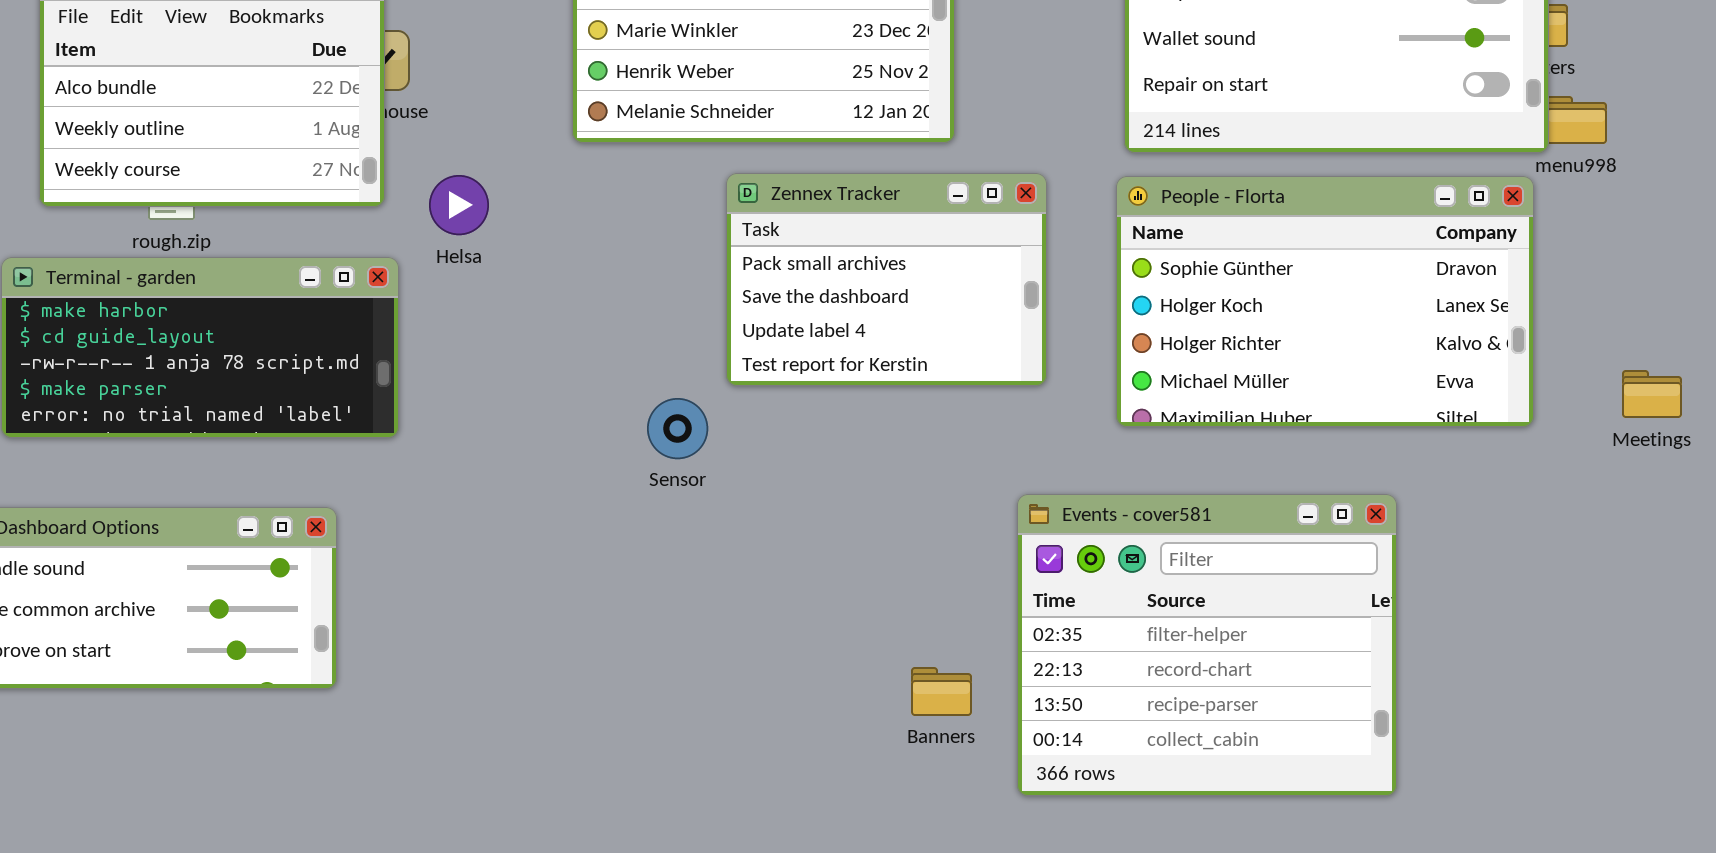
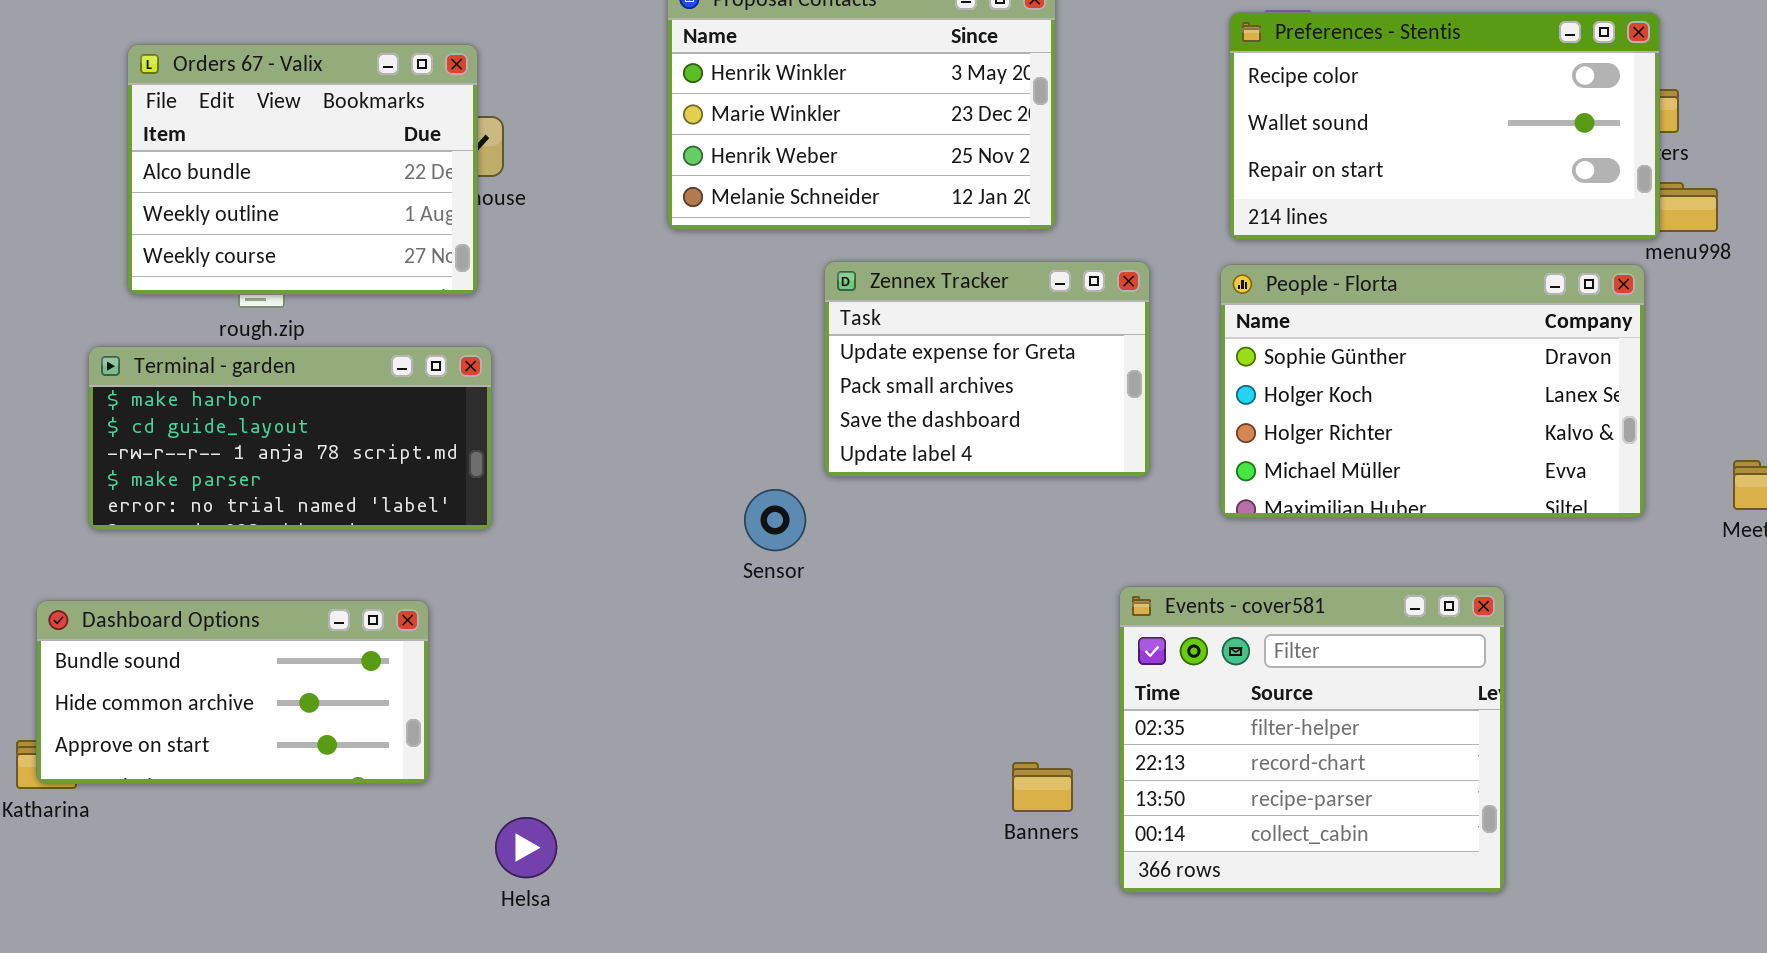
Zennex Tracker: [726,173,1047,386] -> [824,261,1150,477], scrolled up 1 row
Helsa: [429,175,489,235] -> [495,817,557,878], moved

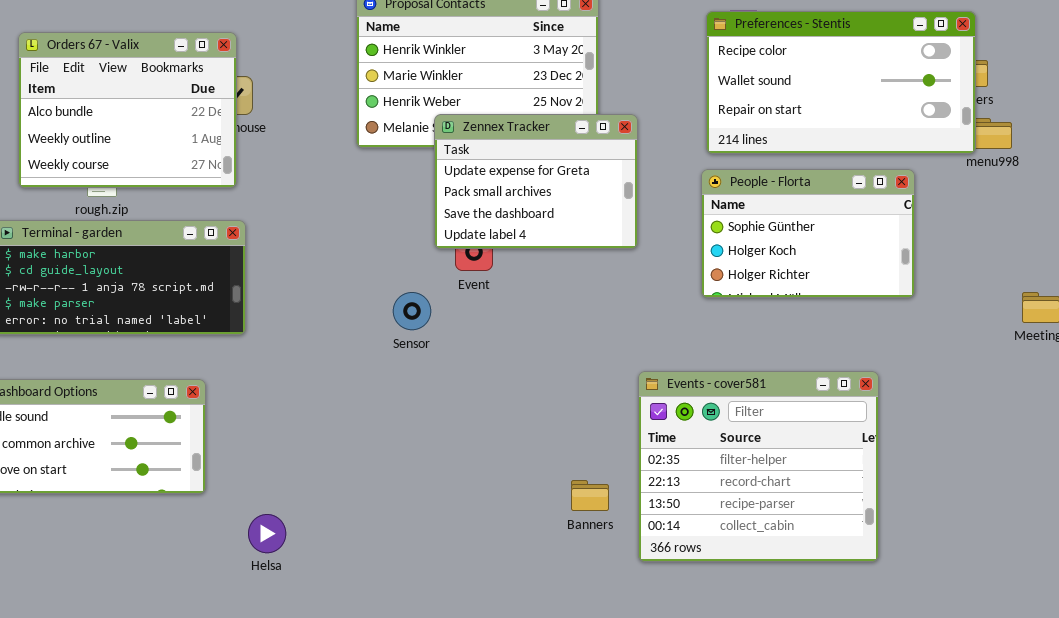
Zennex Tracker: [824,261,1150,477] -> [434,114,638,249], moved
People - Florta: [1220,264,1645,518] -> [701,169,915,298], resized
Sensor: [744,489,806,551] -> [393,292,431,330], moved

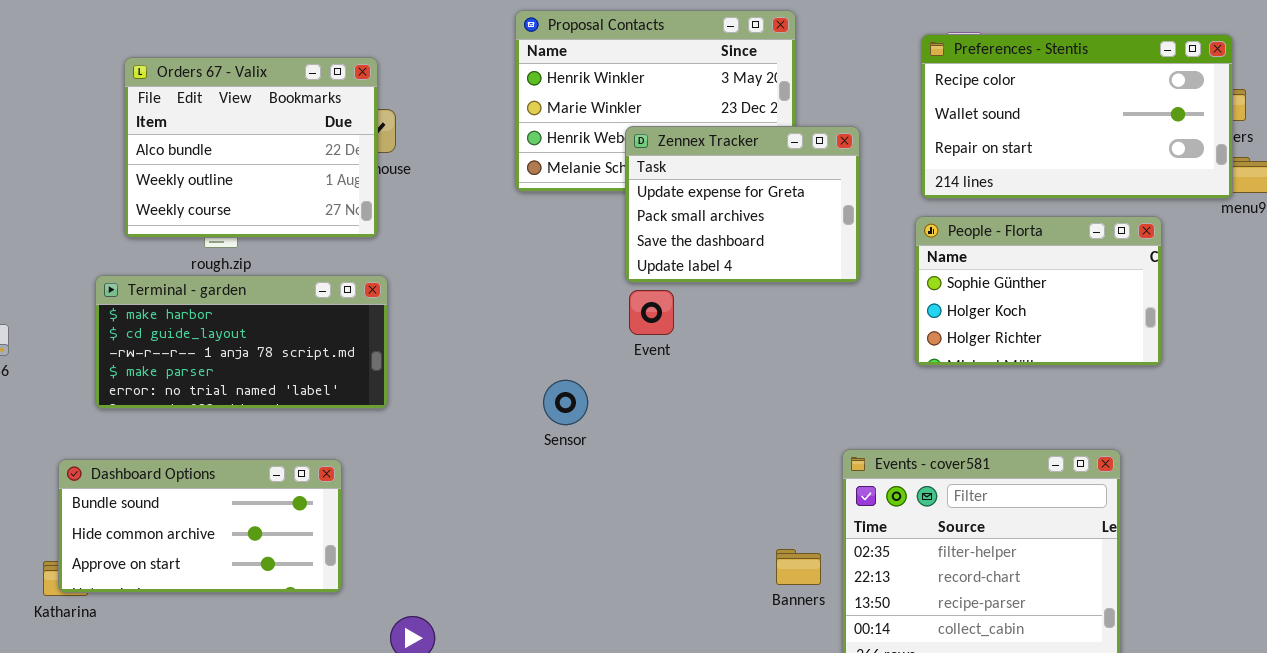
Zennex Tracker: [434,114,638,249] -> [625,126,860,283], moved
Sensor: [393,292,431,330] -> [543,380,588,425], moved
Banners: [571,480,609,511] -> [776,549,821,585], moved

